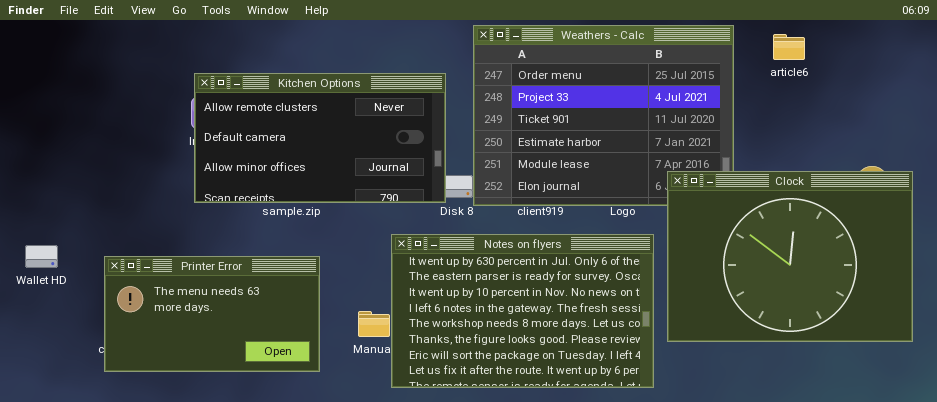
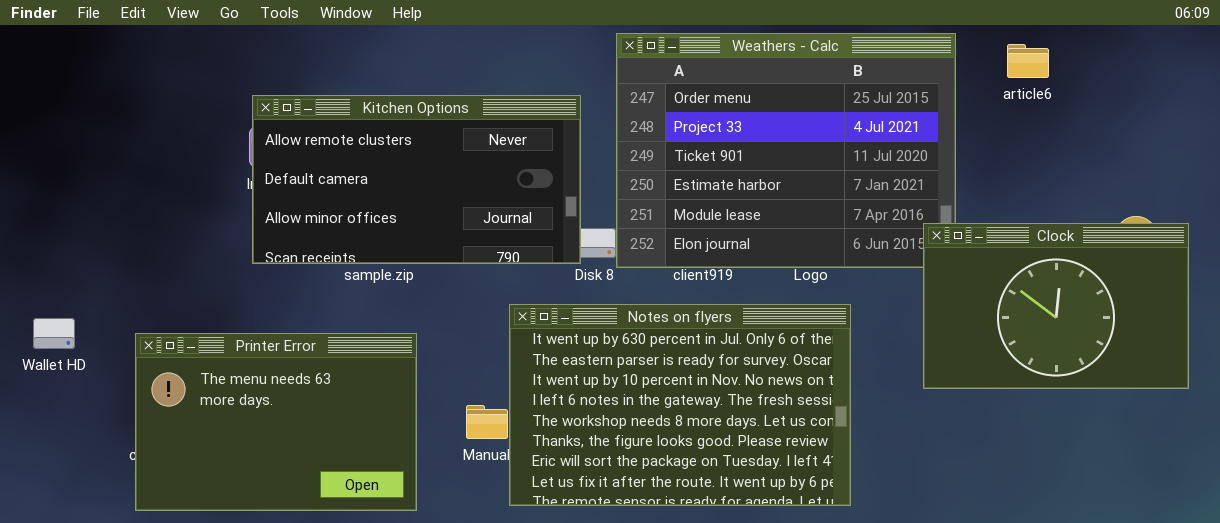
Clock: [667,171,913,342] -> [923,223,1189,389], resized
Printer Error: [104,256,320,372] -> [135,333,417,511], resized

